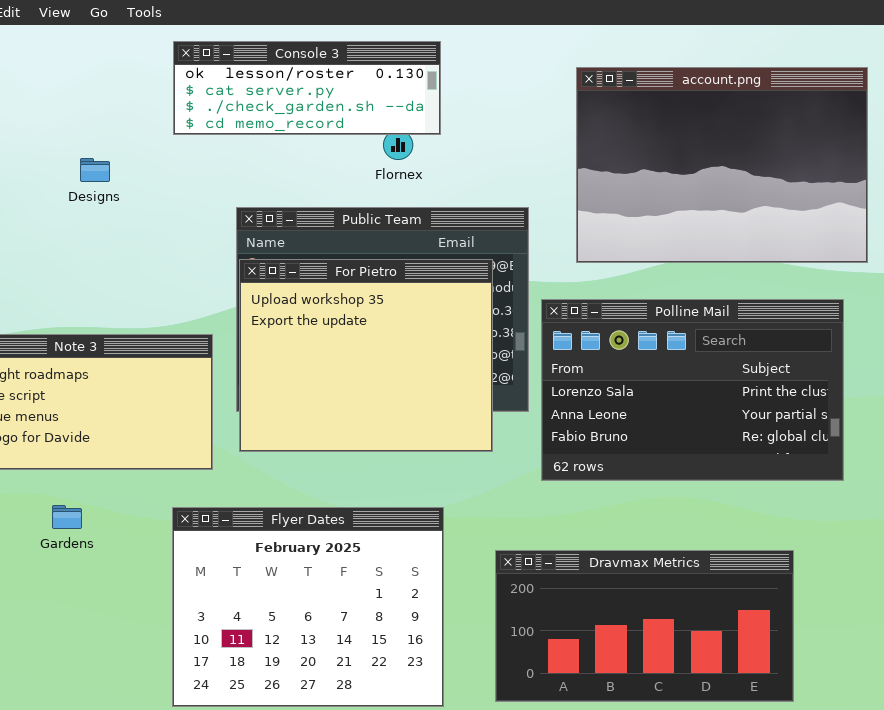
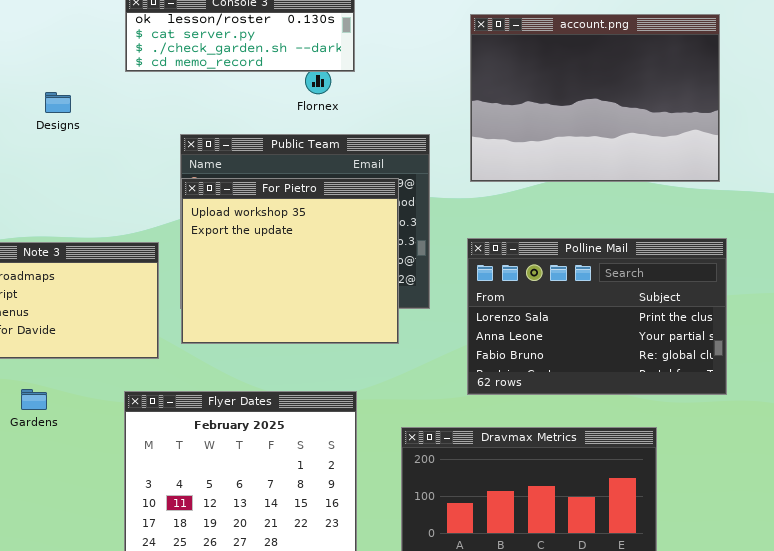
Polline Mail: [541,299,844,481] -> [467,238,727,395], moved

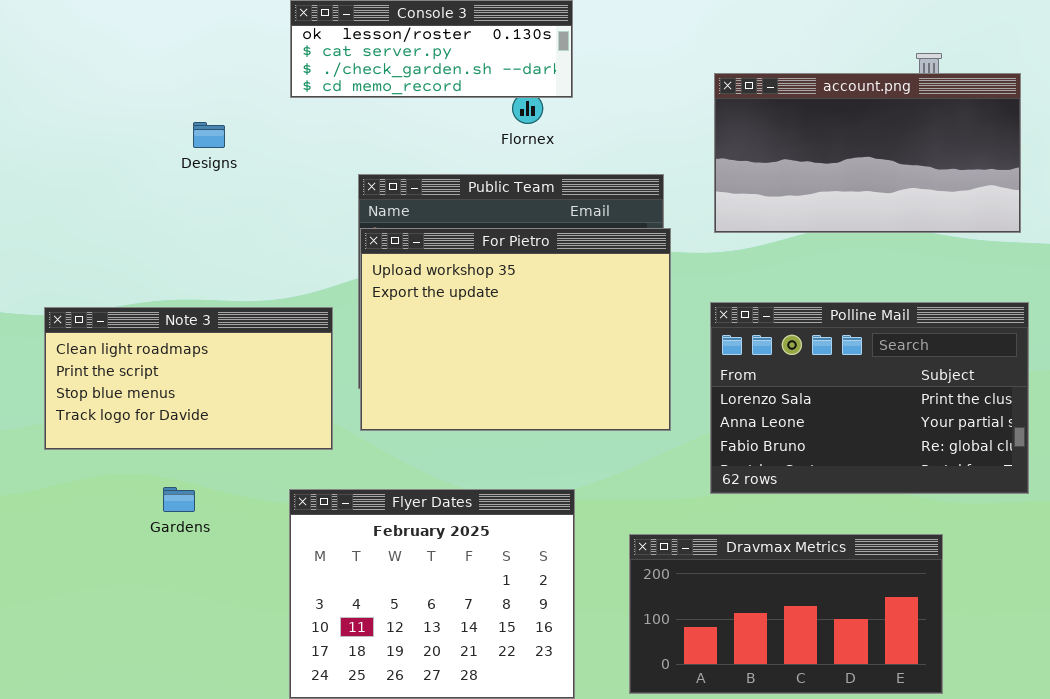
account.png: [470,14,720,182] -> [714,73,1021,233], resized
For Pietro: [181,178,399,344] -> [360,228,671,431], resized

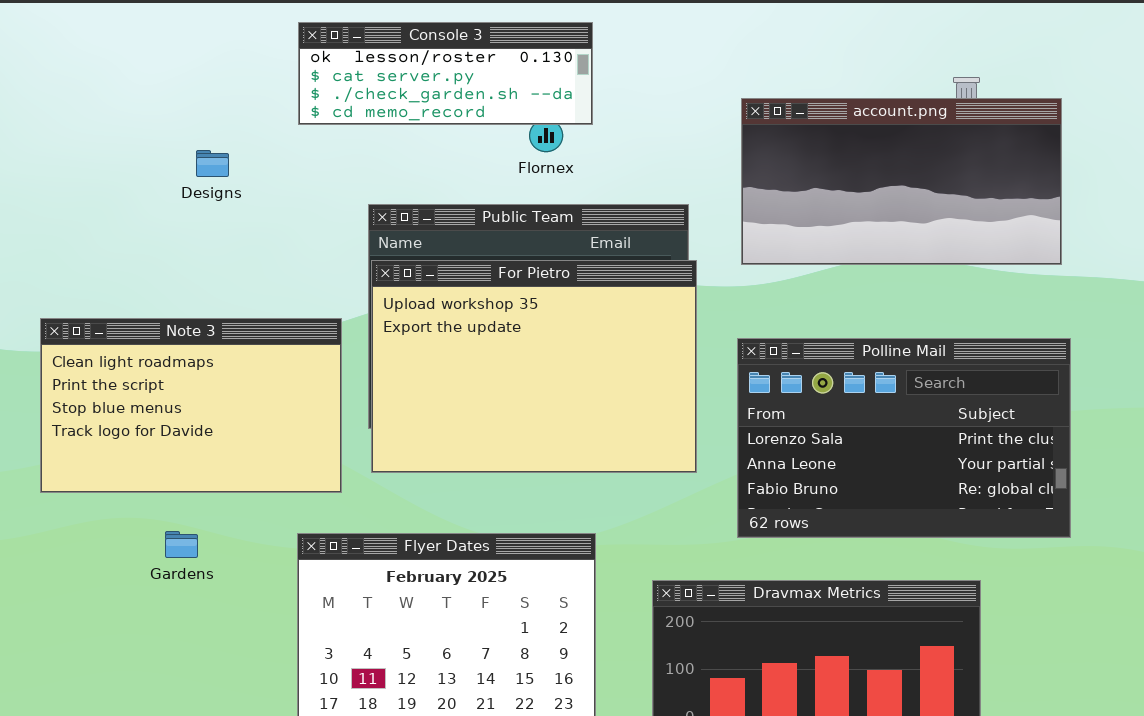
Note 3: [44,307,333,450] -> [40,318,342,493], resized

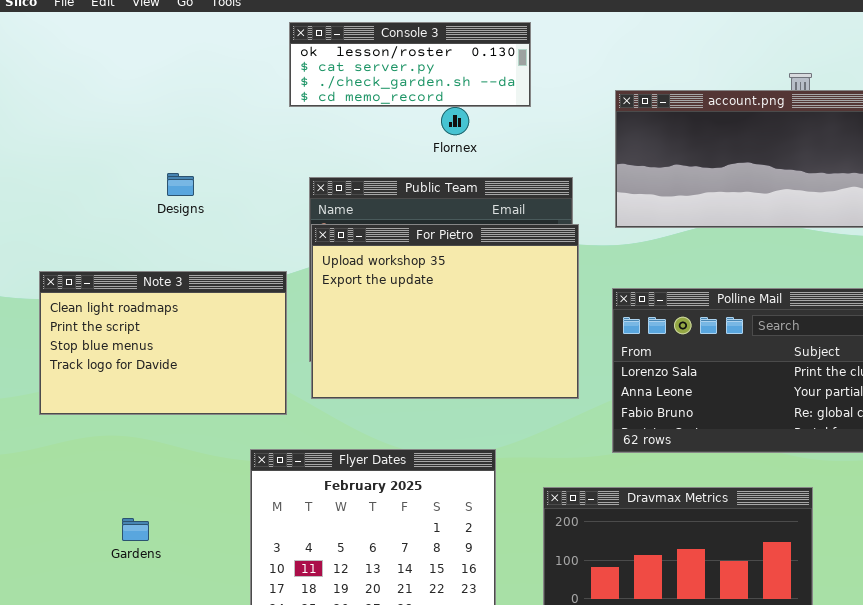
Console 3: [298,22,593,125] -> [289,22,531,107], moved
Designs: [196,150,229,177] -> [167,173,194,196], moved
Gardens: [165,531,198,558] -> [122,518,149,541], moved

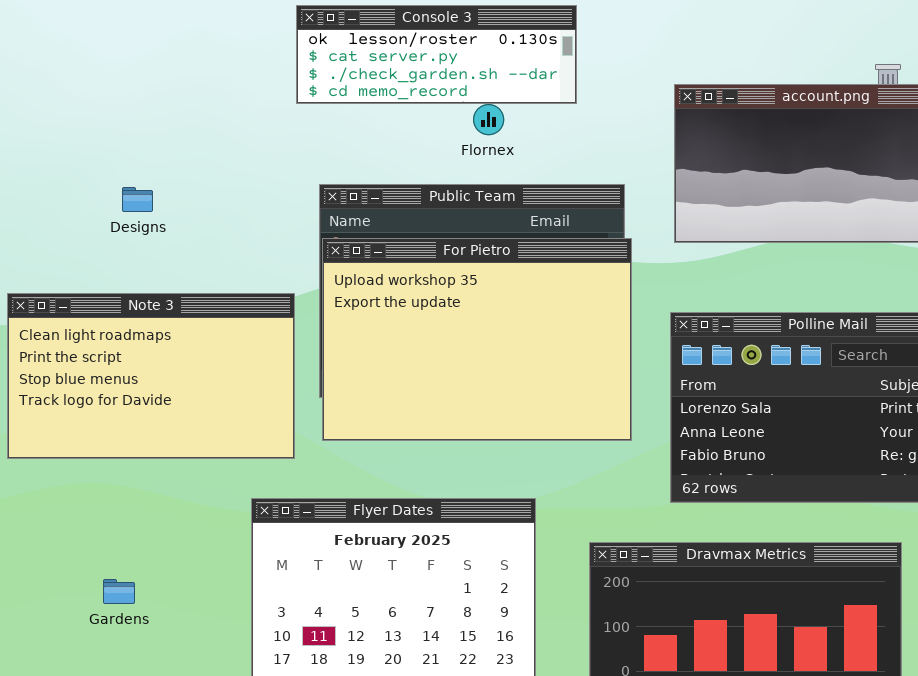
Designs: [167,173,194,196] -> [122,187,153,212], moved

